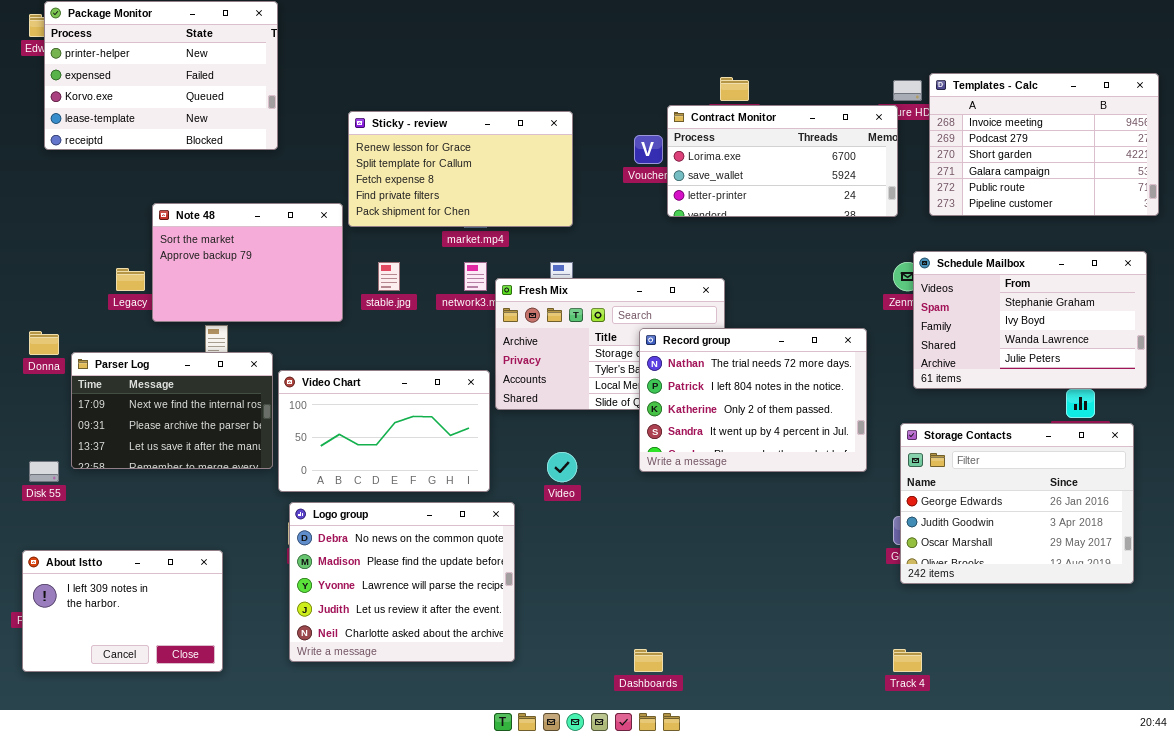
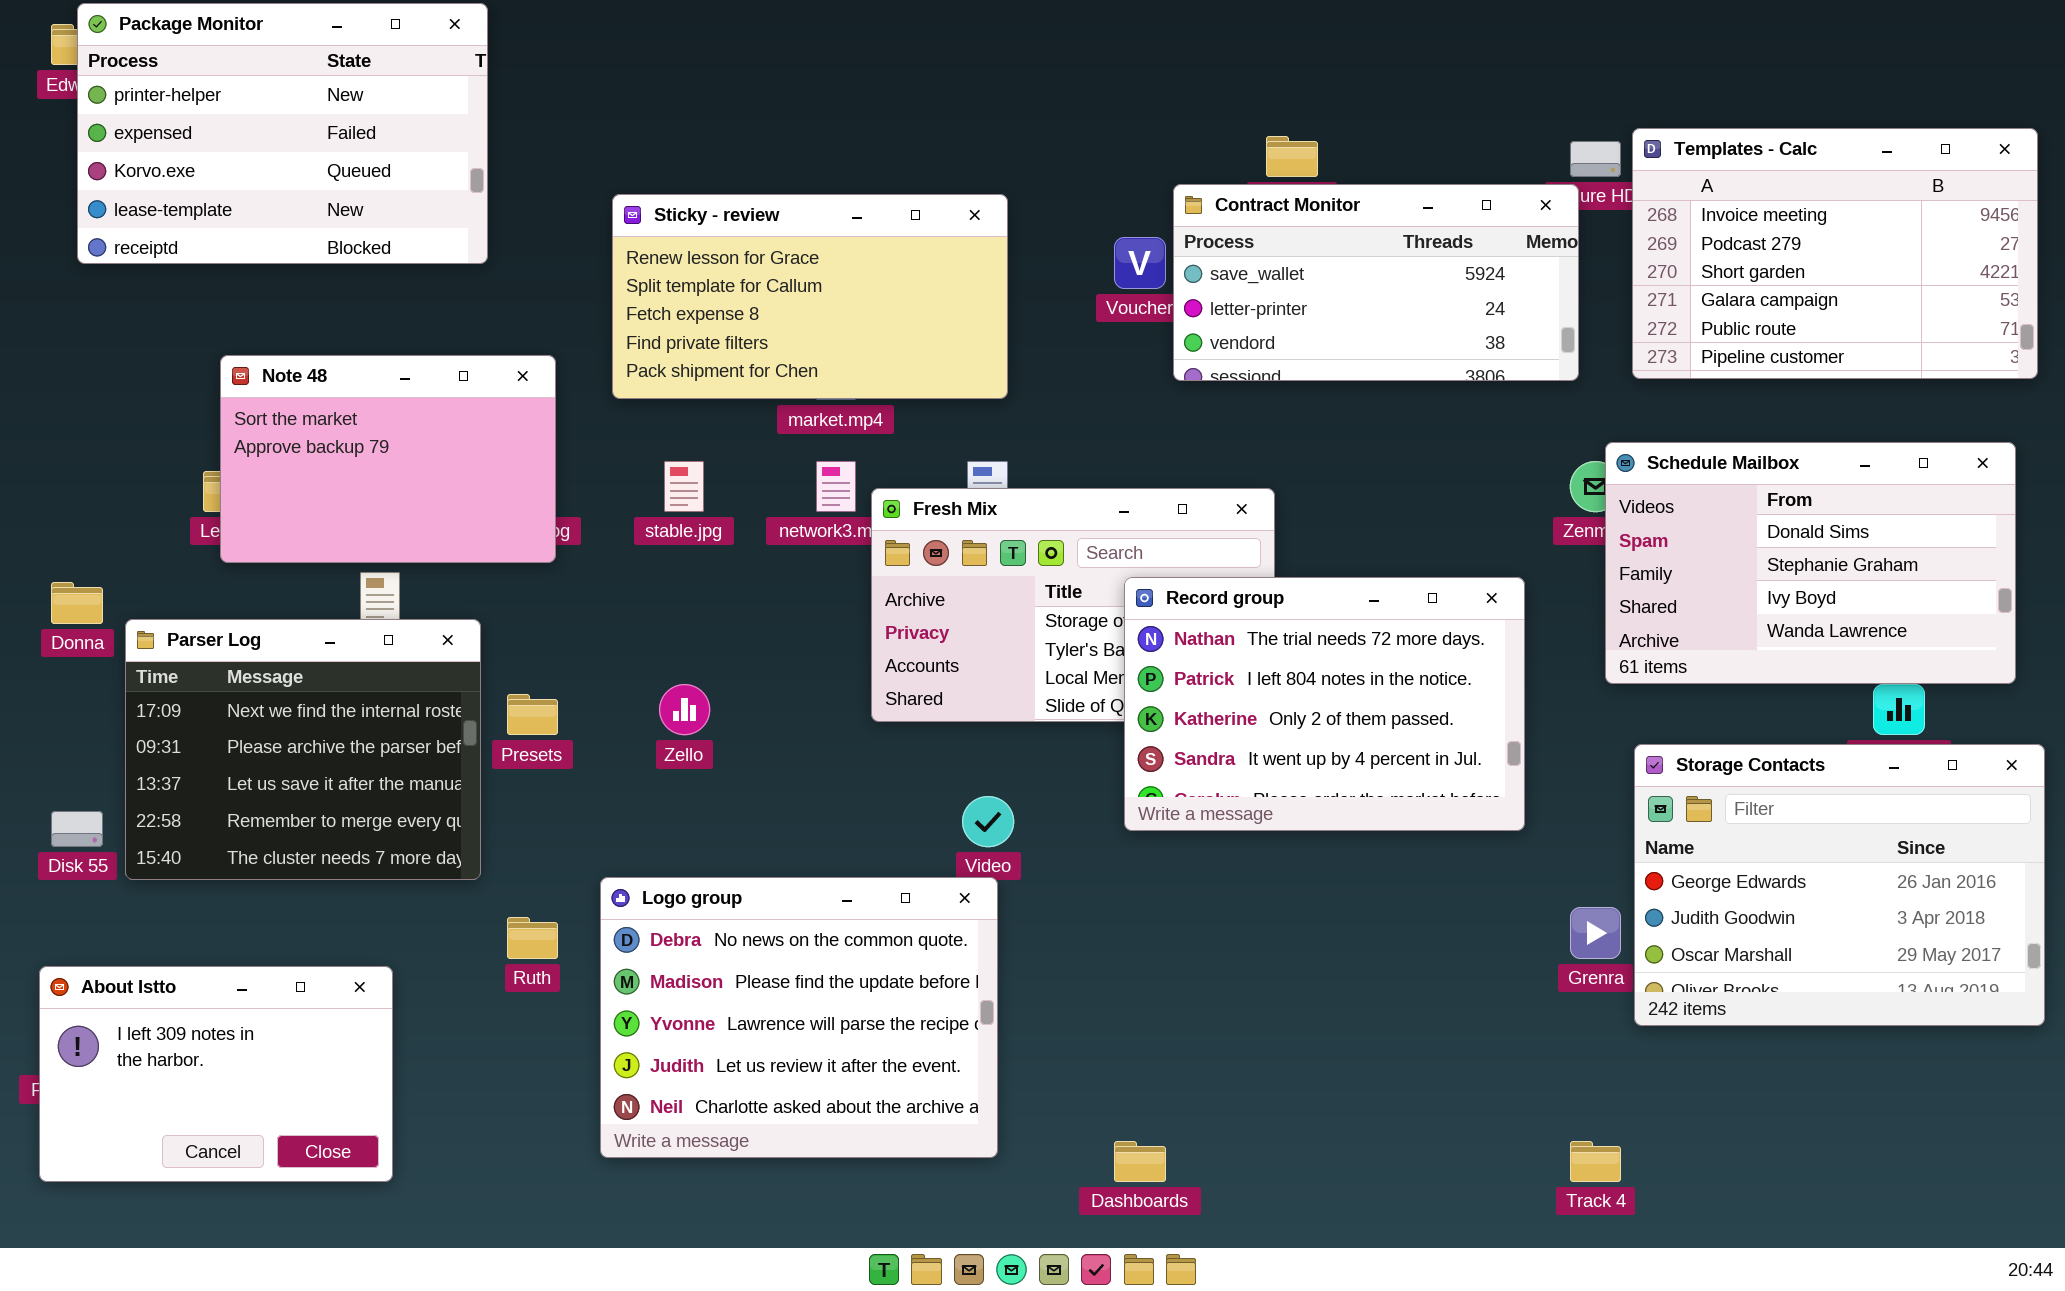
Contract Monitor: [667,105,898,217] -> [1173,184,1579,381], scrolled down 1 row
Note 48: [152,203,343,322] -> [220,355,556,563], moved
Schedule Mailbox: [913,251,1147,389] -> [1605,442,2016,684], scrolled up 1 row
Parser Log: [71,352,273,469] -> [125,619,481,880], resized
Video Chart: [278,370,490,492] -> none, closed
Storage Contacts: [900,423,1134,584] -> [1634,744,2045,1026], moved
Logo group: [289,502,515,662] -> [600,877,998,1158], moved

